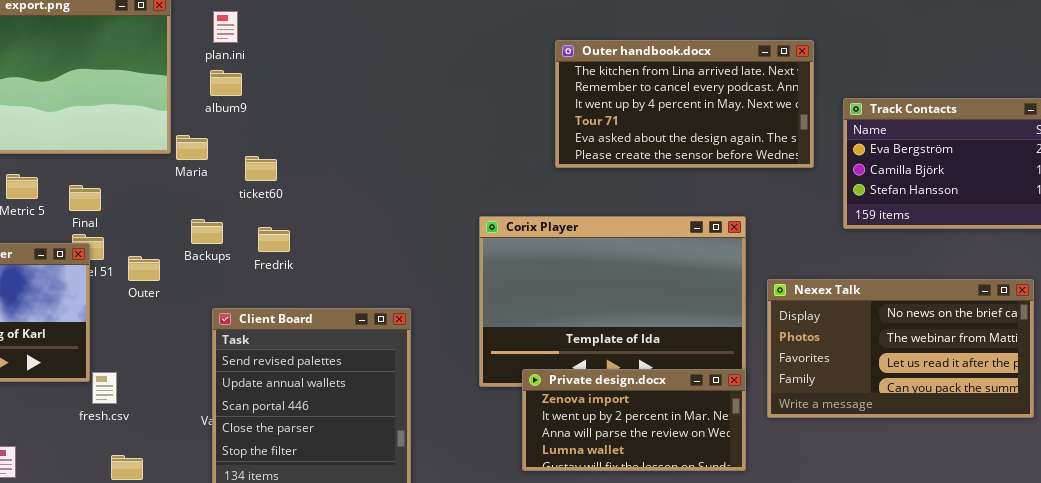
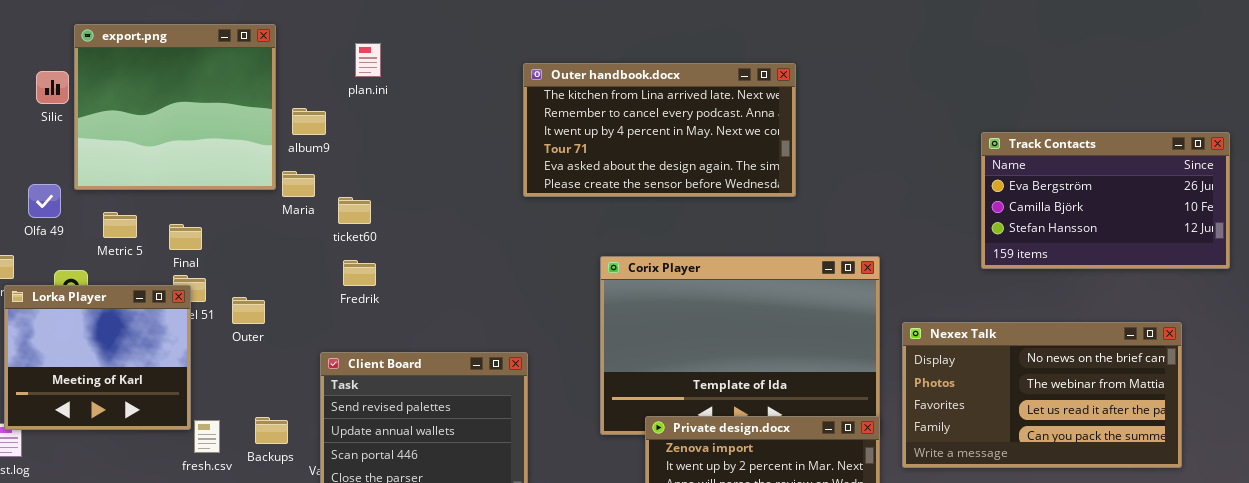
plan.ini: [213,11,238,43] -> [355,43,381,77], moved
Outer handbook.docx: [555,40,814,168] -> [523,63,796,197], moved
album9: [210,70,242,96] -> [292,108,326,135], moved
ticket60: [245,156,277,181] -> [338,197,371,224], moved
Backups: [191,219,223,244] -> [255,417,288,444], moved
Fredrik: [258,227,290,252] -> [343,260,376,286], moved

